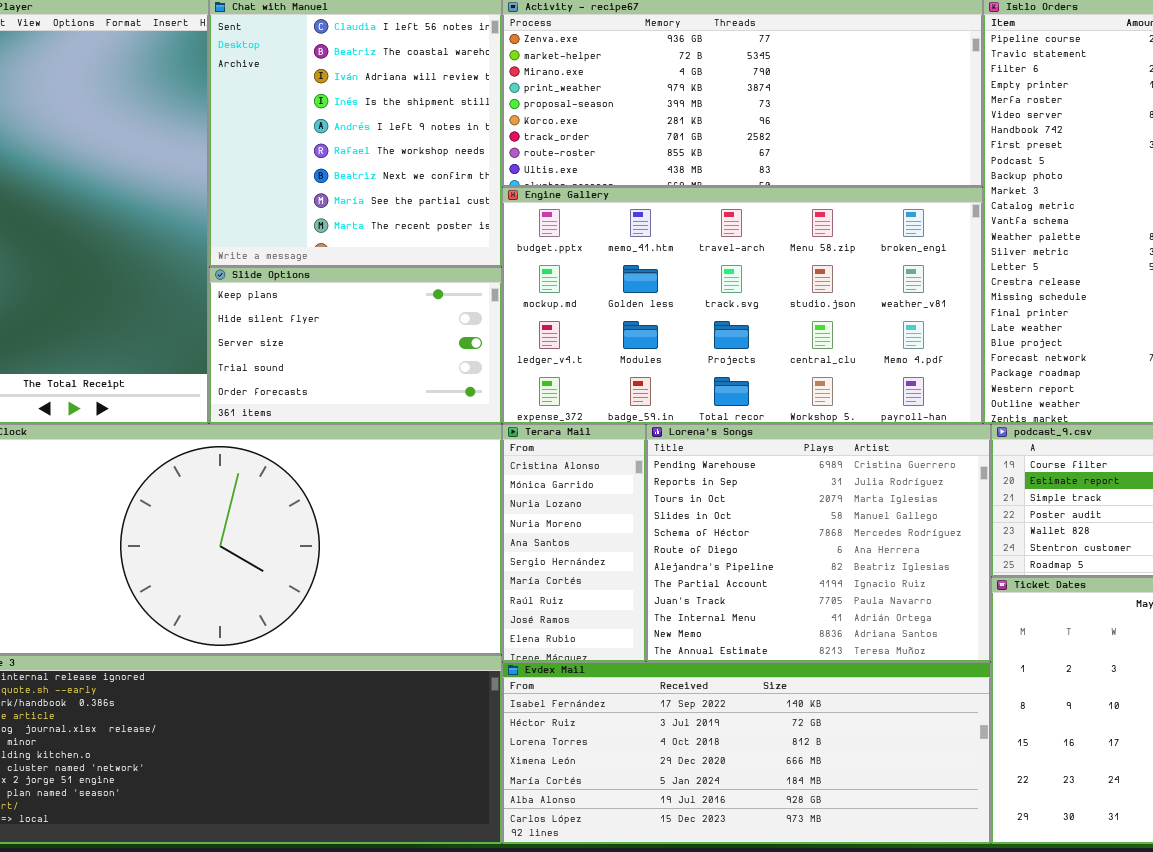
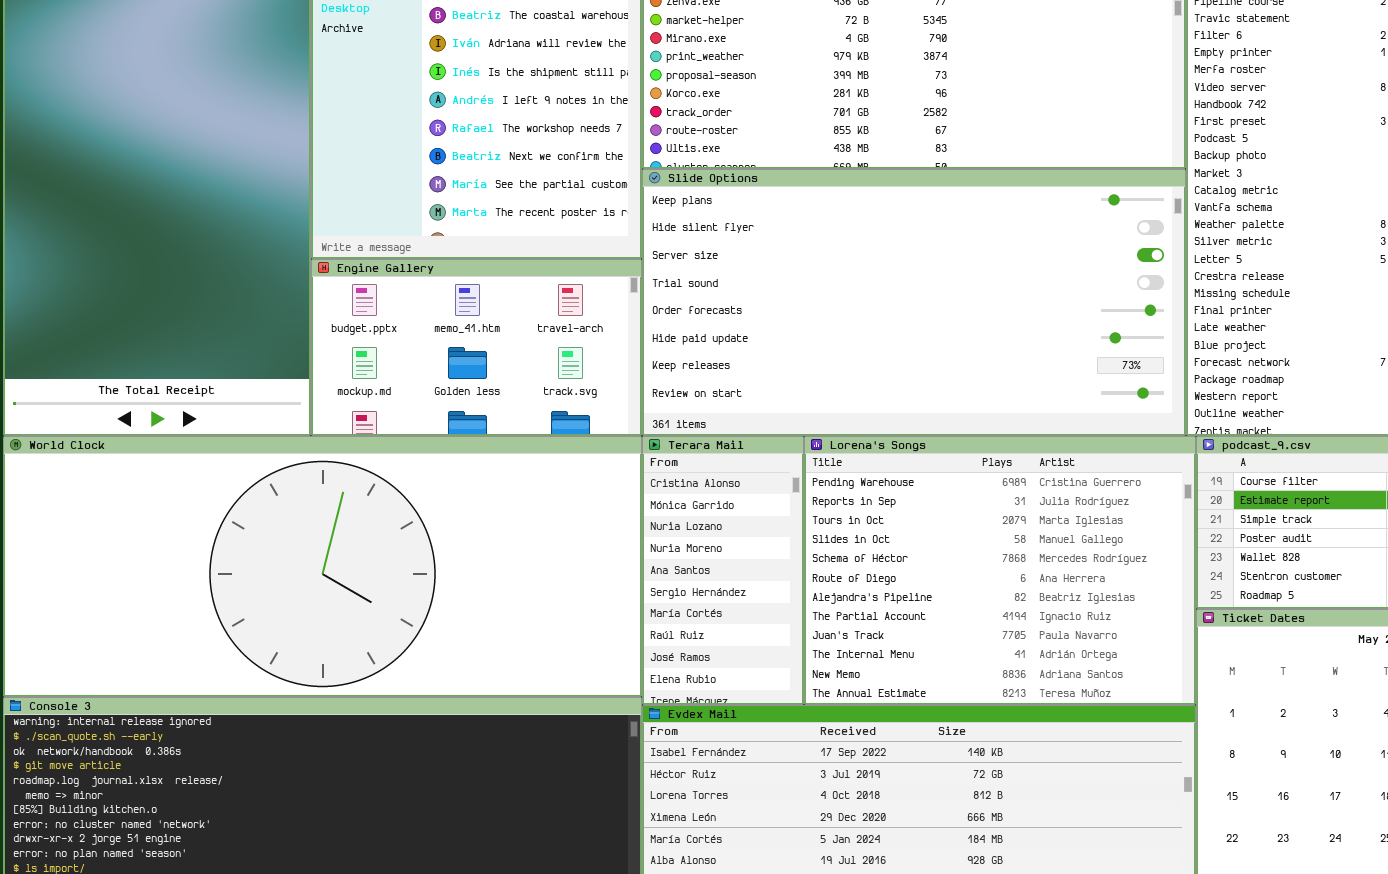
Engine Gallery: [502,187,983,424] -> [311,259,642,436], moved, resized
Slide Options: [209,267,502,424] -> [642,169,1186,436], moved, resized

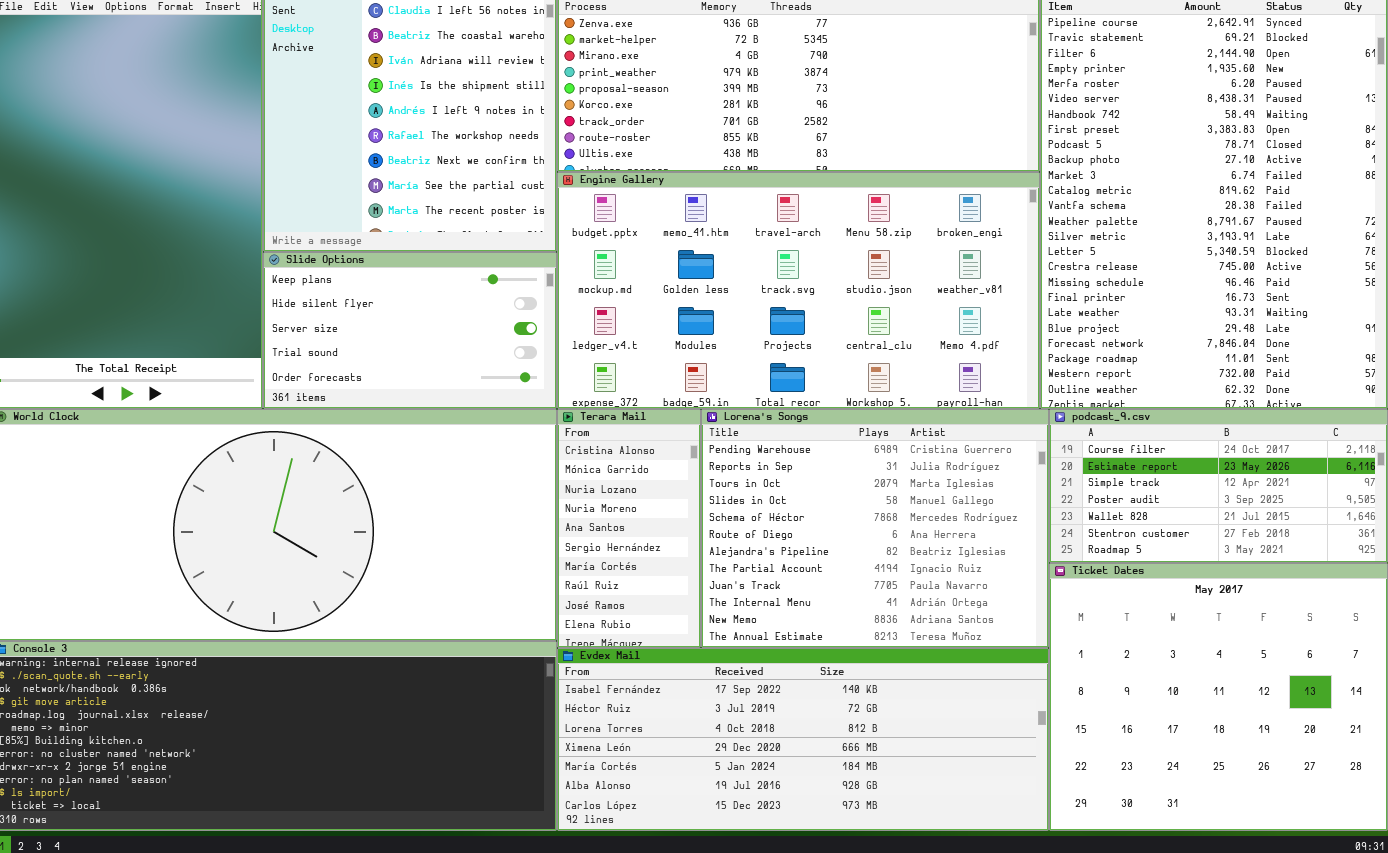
Slide Options: [642,169,1186,436] -> [263,252,557,409], moved, resized
Engine Gallery: [311,259,642,436] -> [557,172,1040,409], moved, resized

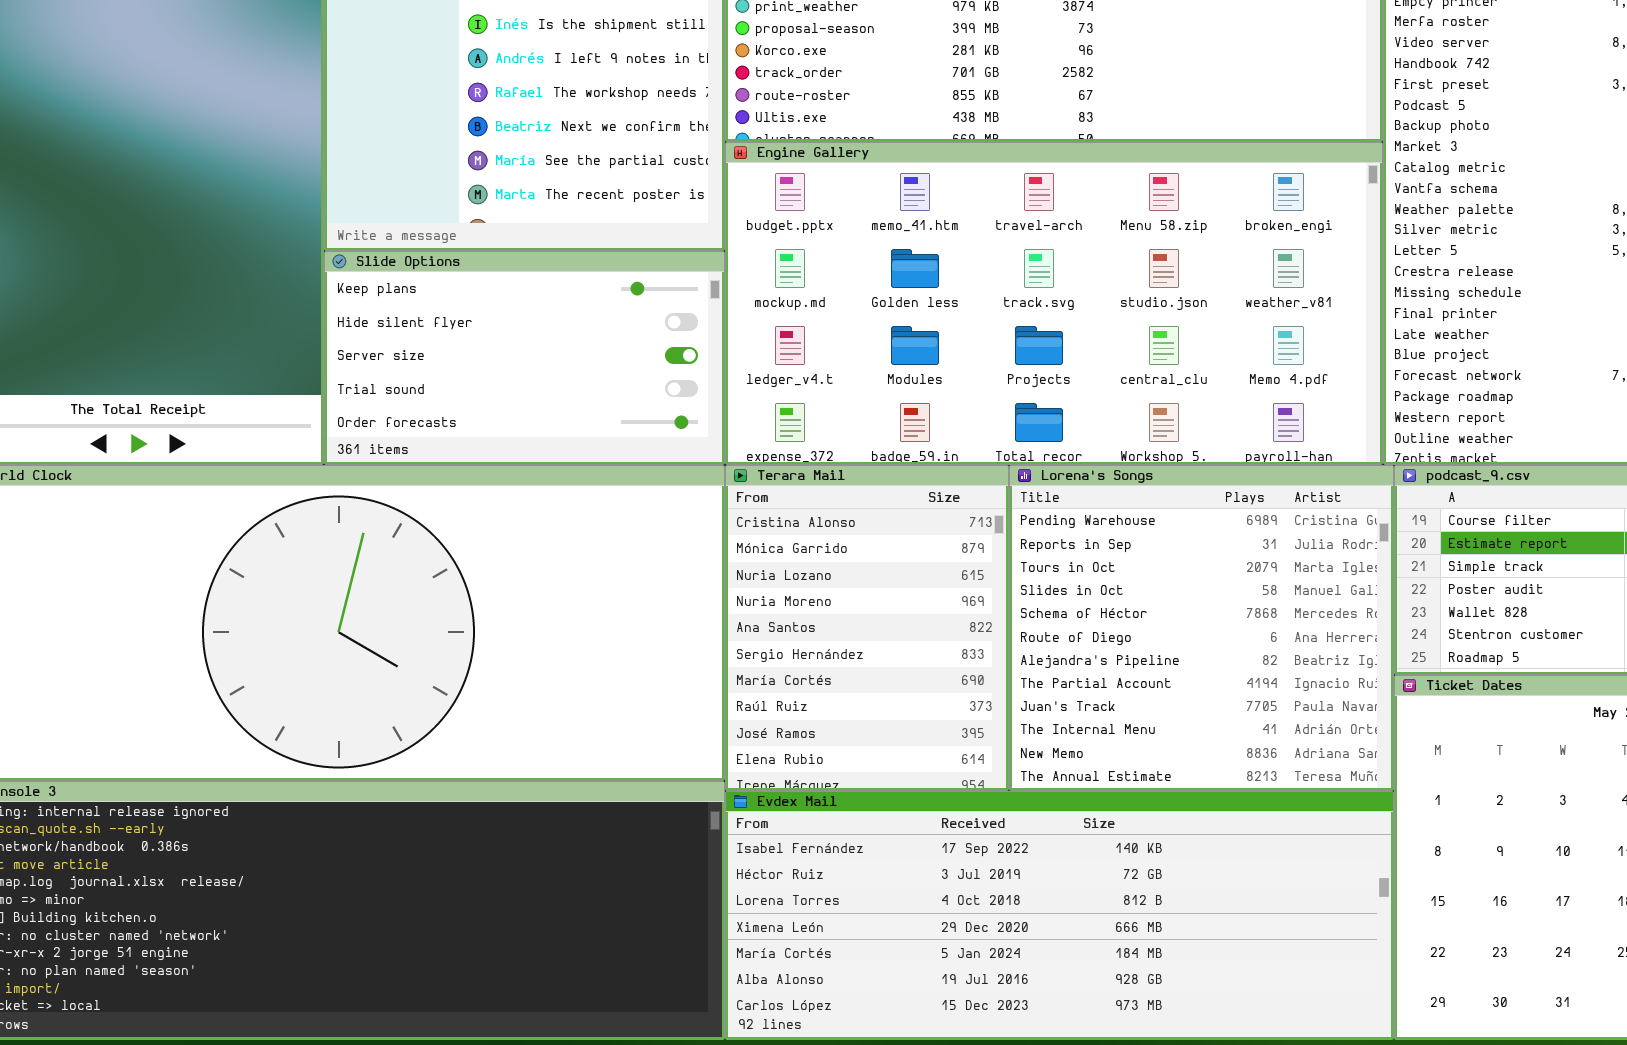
Terara Mail: [557,409,701,648] -> [725,465,1009,791], resized
Lorena's Songs: [701,409,1049,648] -> [1009,465,1394,791], resized

